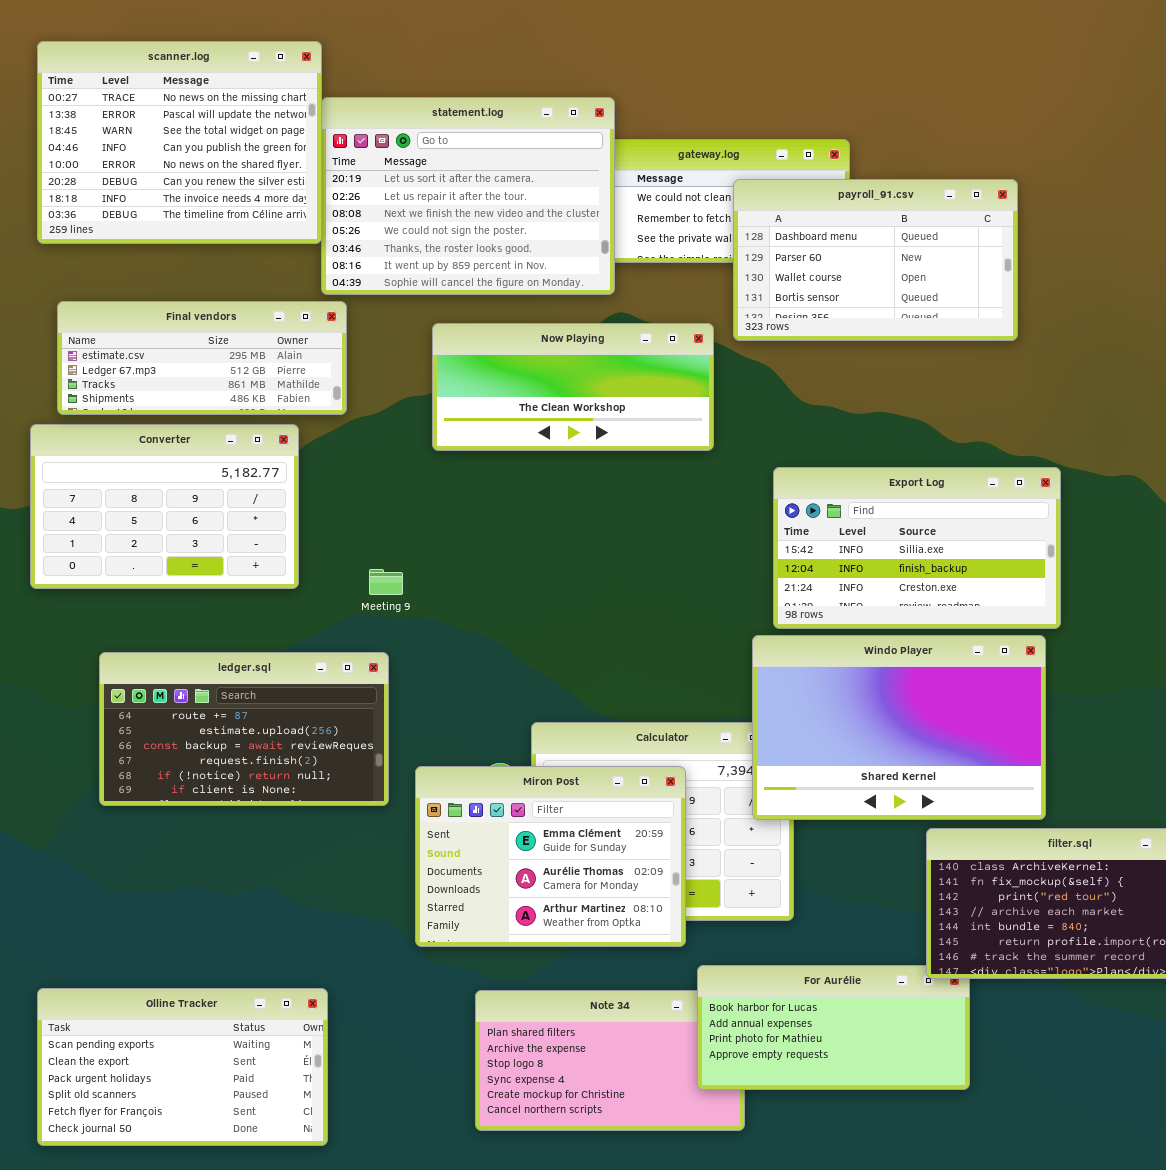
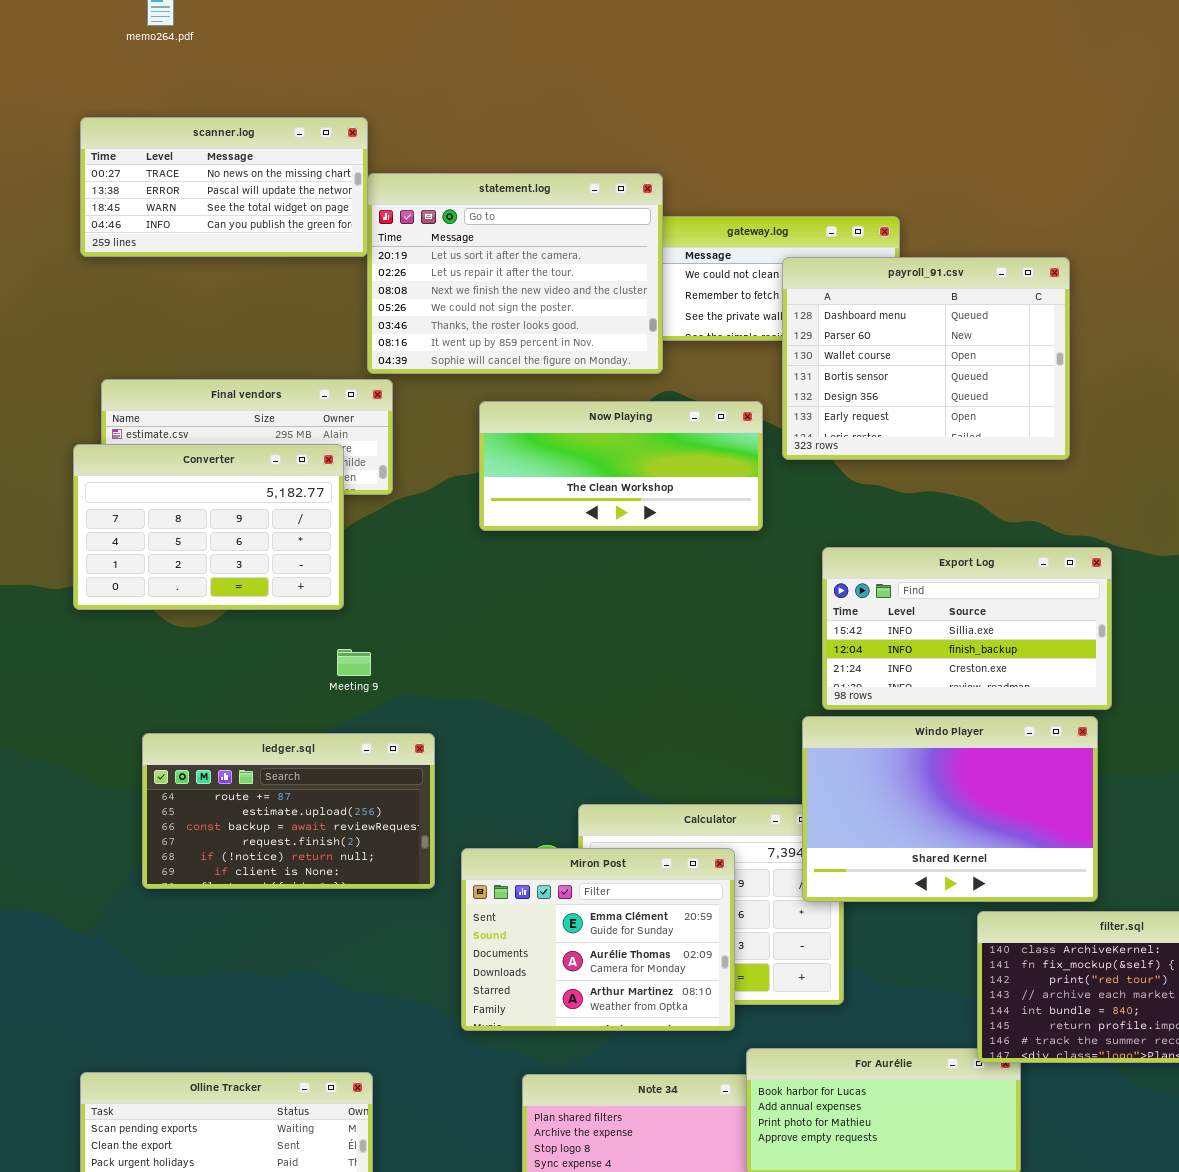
scanner.log: [37,41,322,244] -> [80,117,368,257], resized
payroll_91.csv: [733,179,1018,341] -> [782,257,1070,460], resized
Converter: [30,424,299,589] -> [73,444,344,610], moved
Meeting 9: [369,569,403,595] -> [337,649,371,676], moved

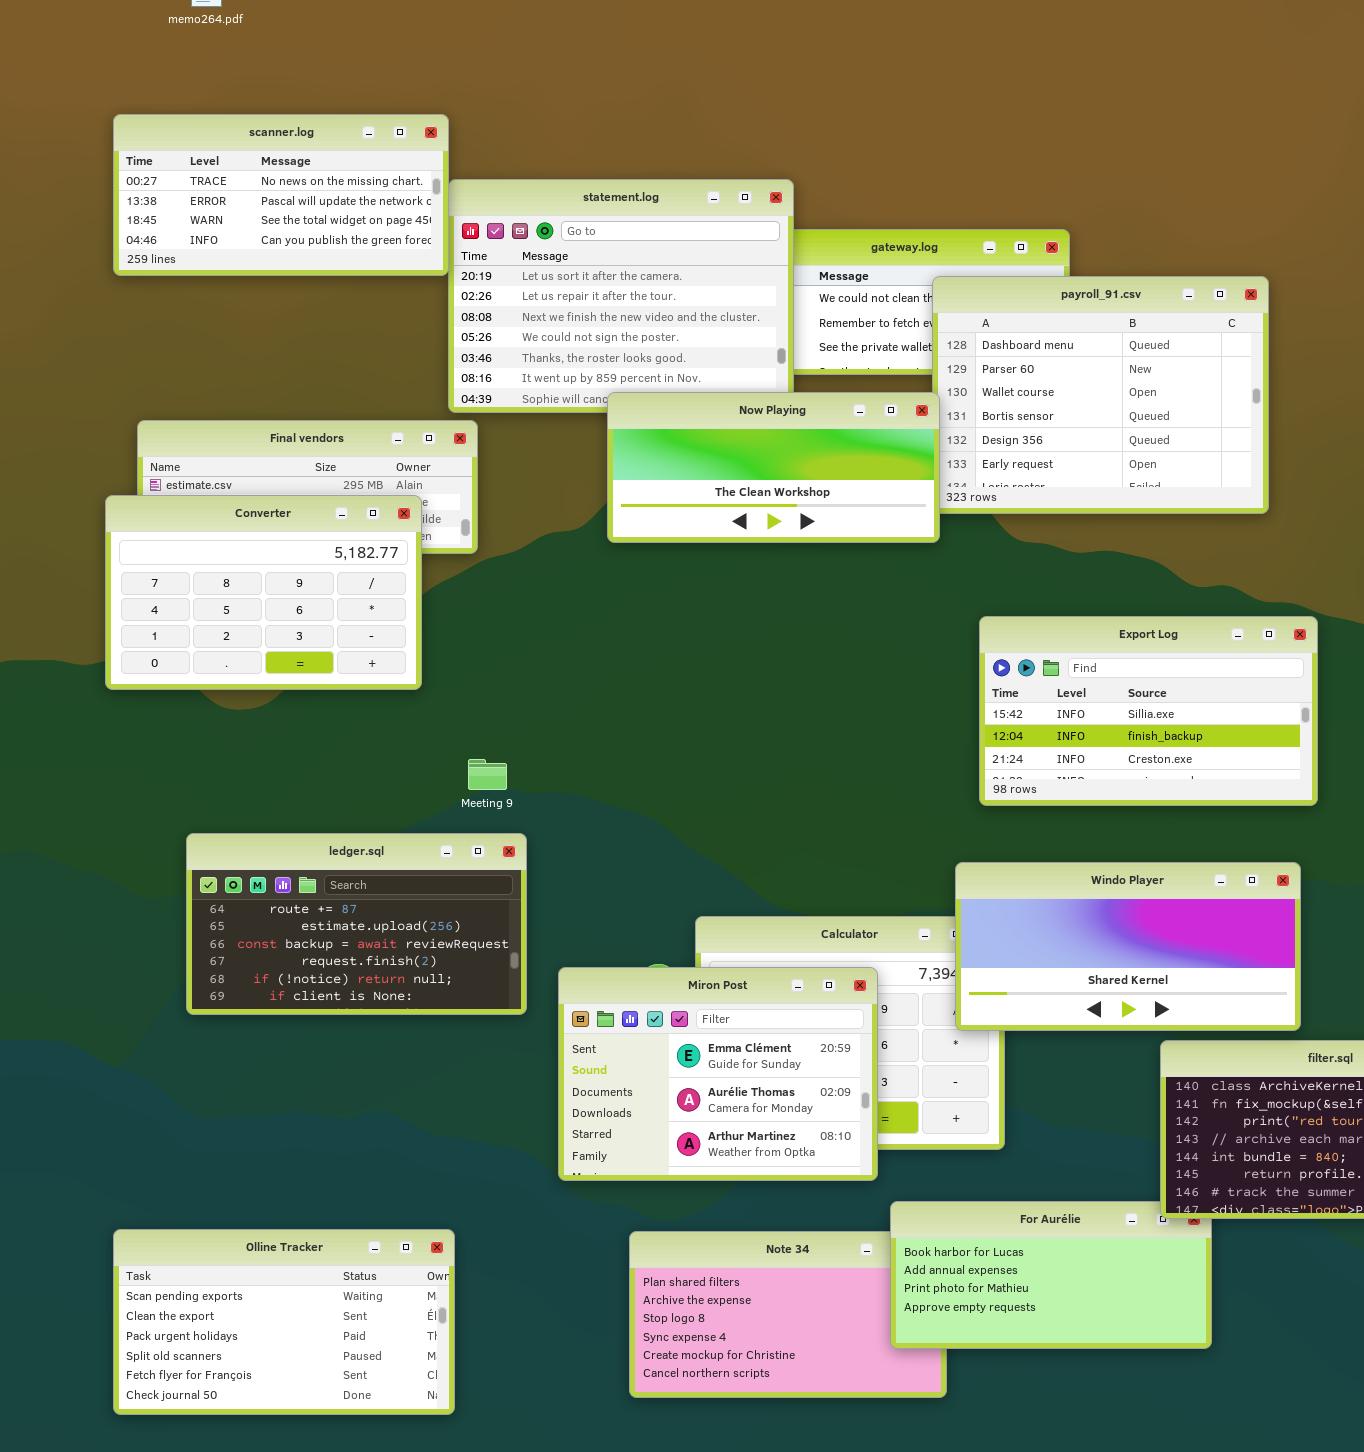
Now Playing: [479,401,763,531] -> [607,392,940,543], moved
Meeting 9: [337,649,371,676] -> [468,759,507,790], moved
Windo Player: [802,716,1098,902] -> [955,862,1301,1031], resized

